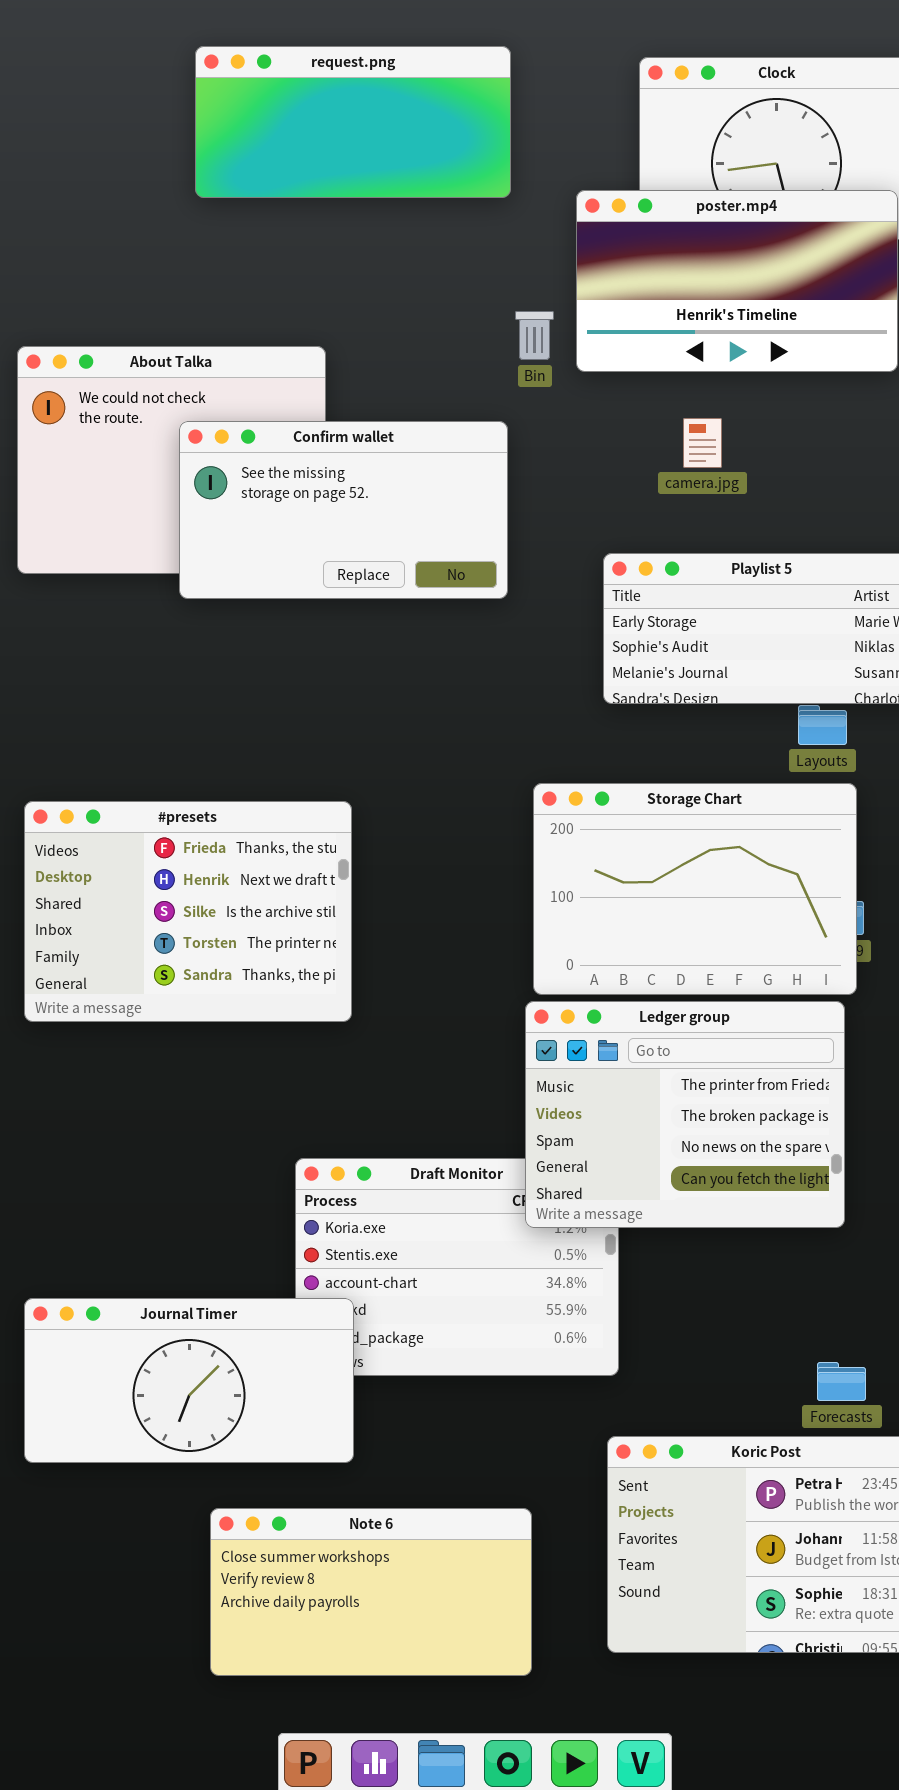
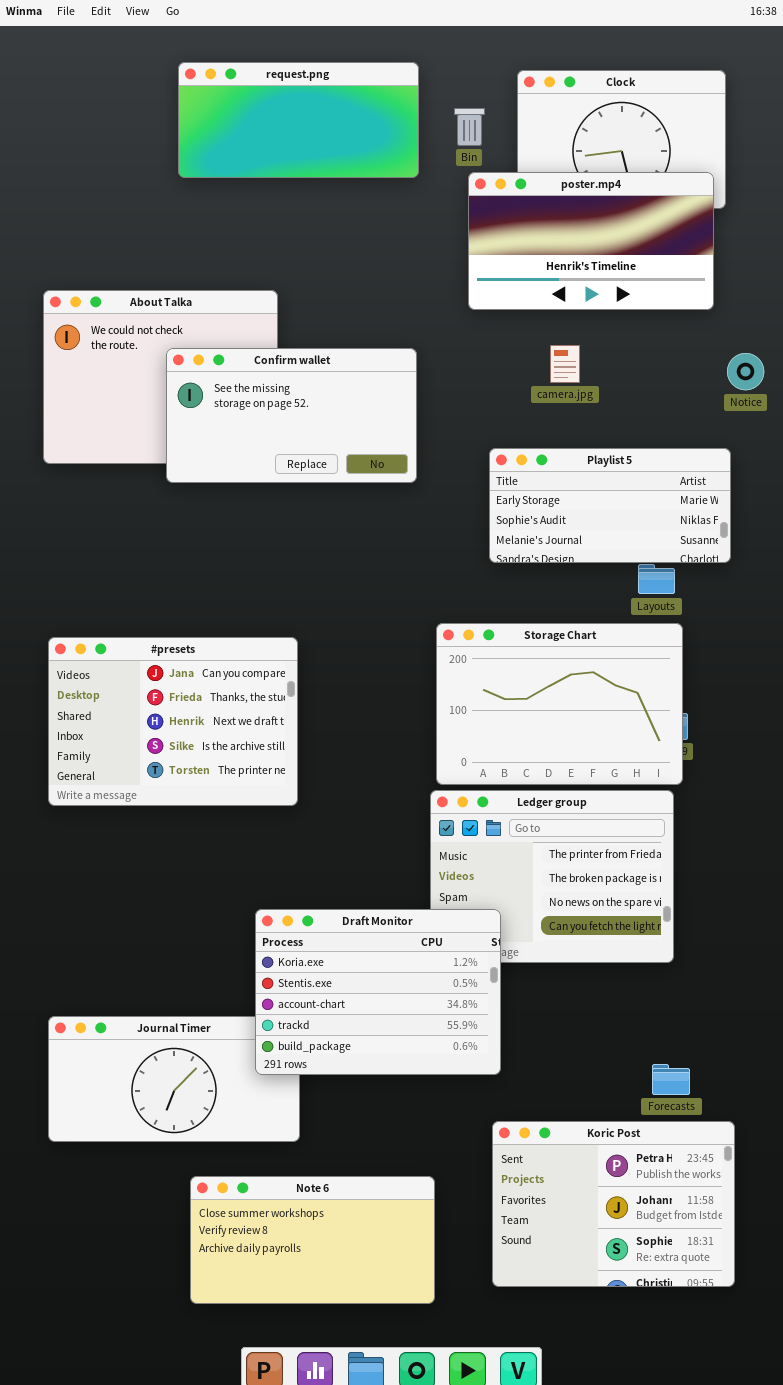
Bin: [515,311,554,360] -> [454,108,485,146], moved
#presets: [24,801,352,1022] -> [48,637,298,806], scrolled up 1 row
Draft Monitor: [295,1158,619,1376] -> [255,909,501,1075], raised

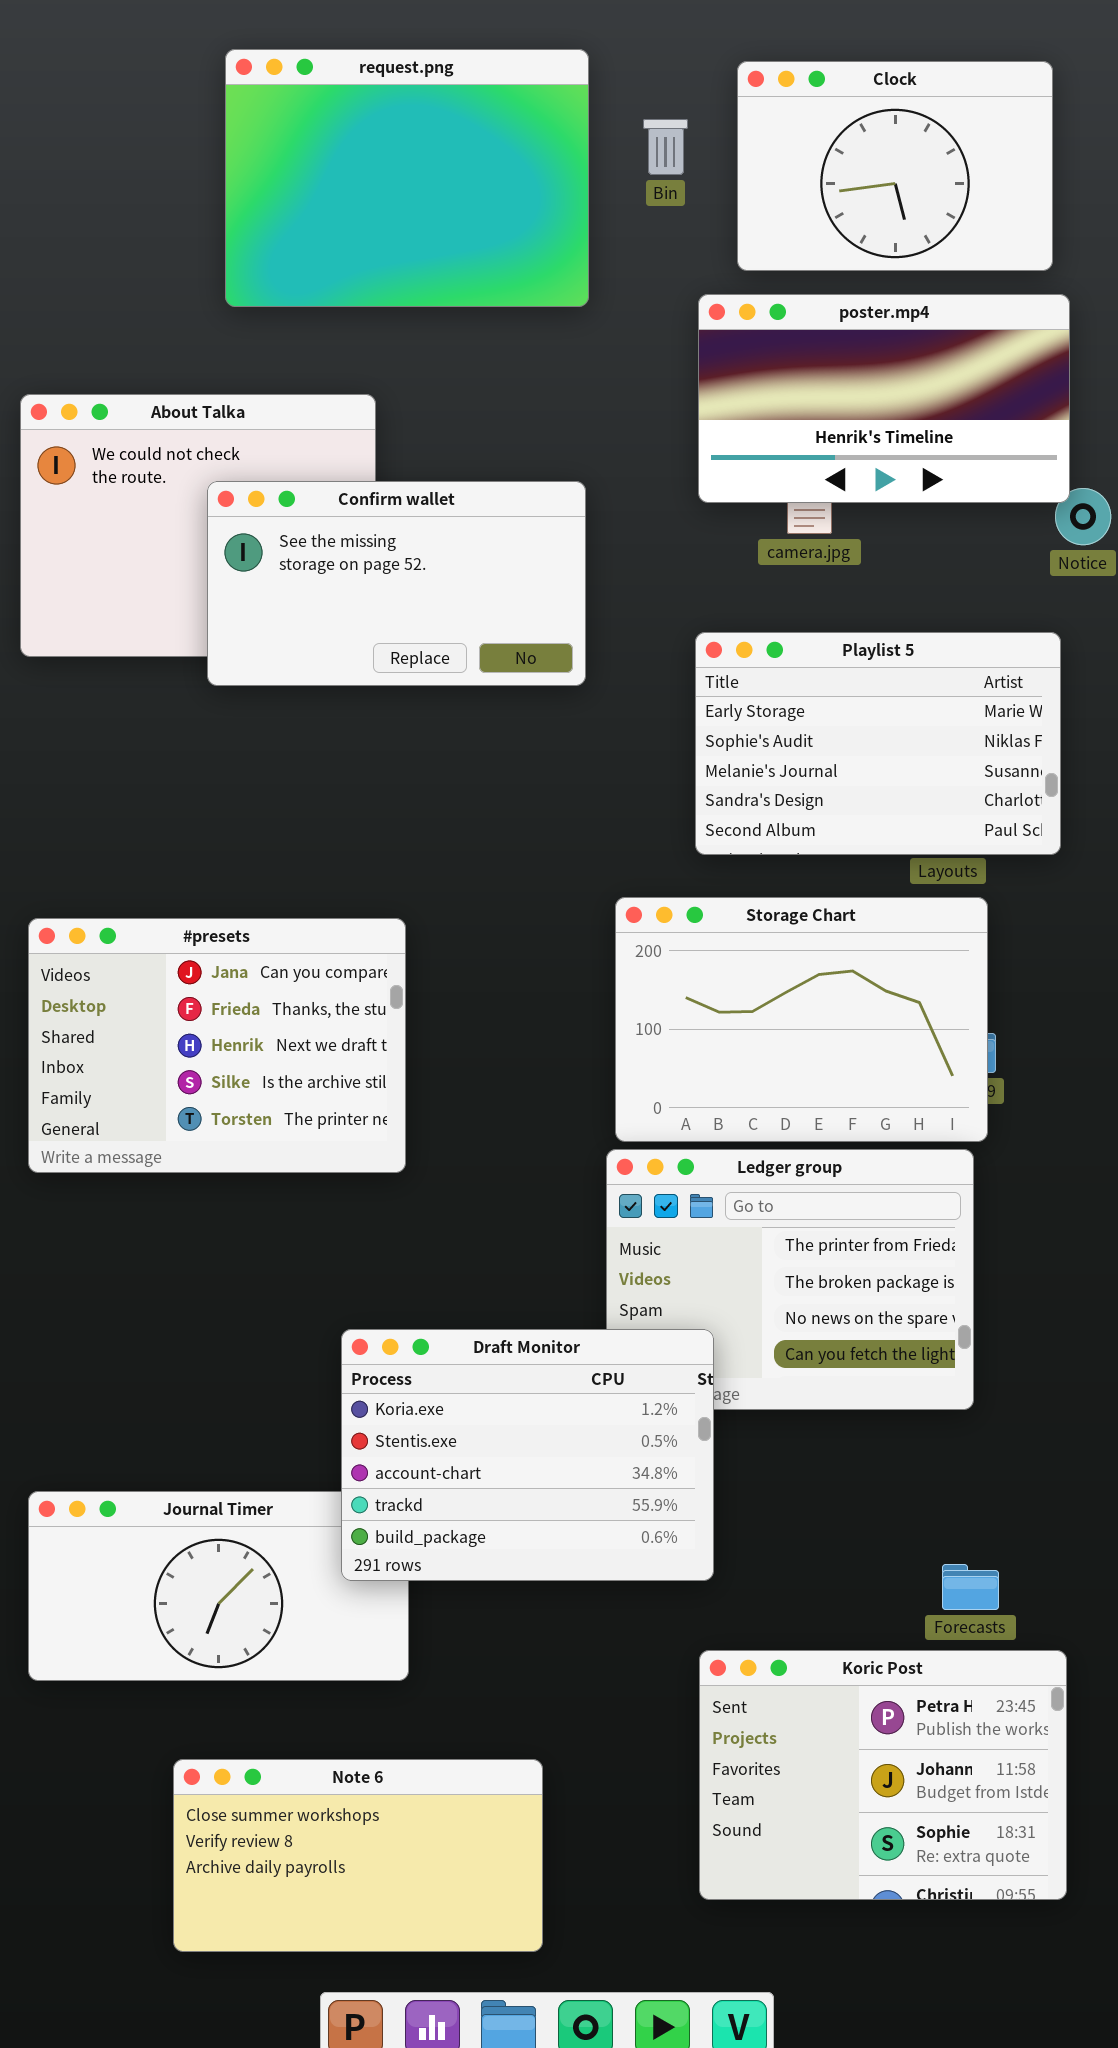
request.png: [178,62,419,178] -> [225,49,589,307], resized
poster.mp4: [468,172,714,310] -> [698,294,1070,503], moved
Playlist 5: [489,448,731,563] -> [695,632,1061,855], resized
Note 6: [190,1176,435,1304] -> [173,1759,543,1952], moved

